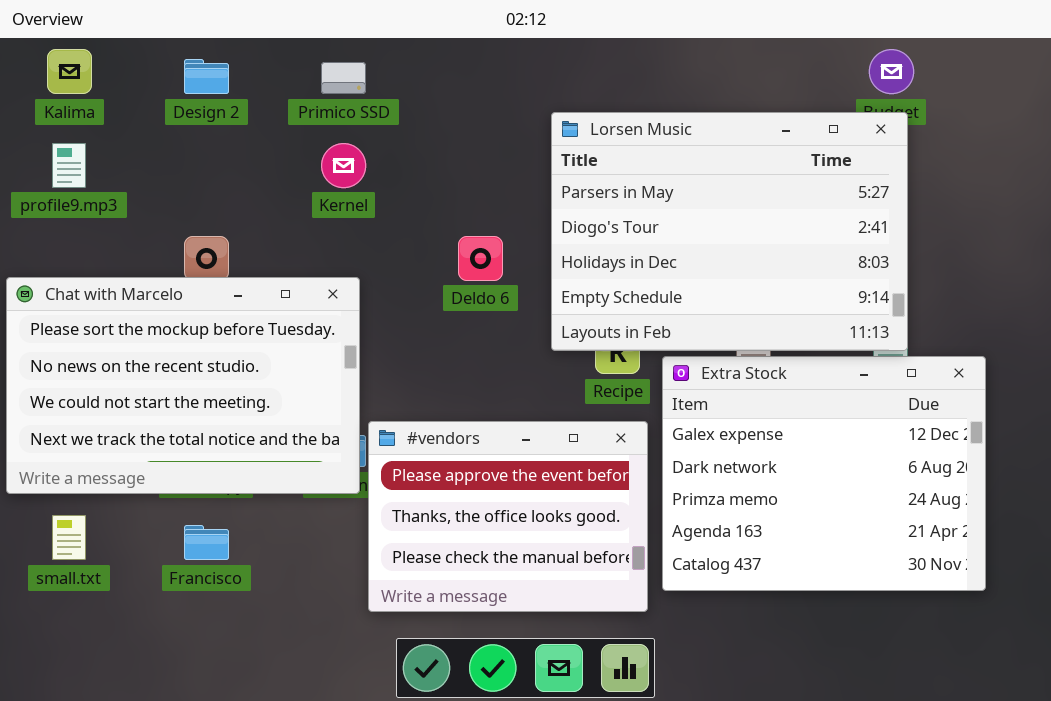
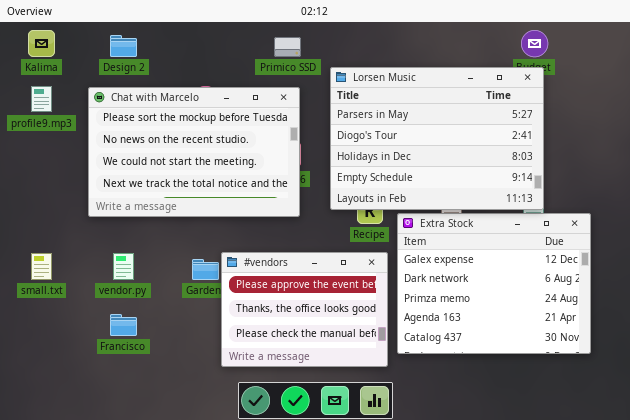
Primico SSD: [321,62,366,94] -> [274,37,301,57], moved
Chat with Marcelo: [6,277,360,494] -> [88,87,300,217], moved
small.txt: [52,515,86,560] -> [31,253,52,280], moved

